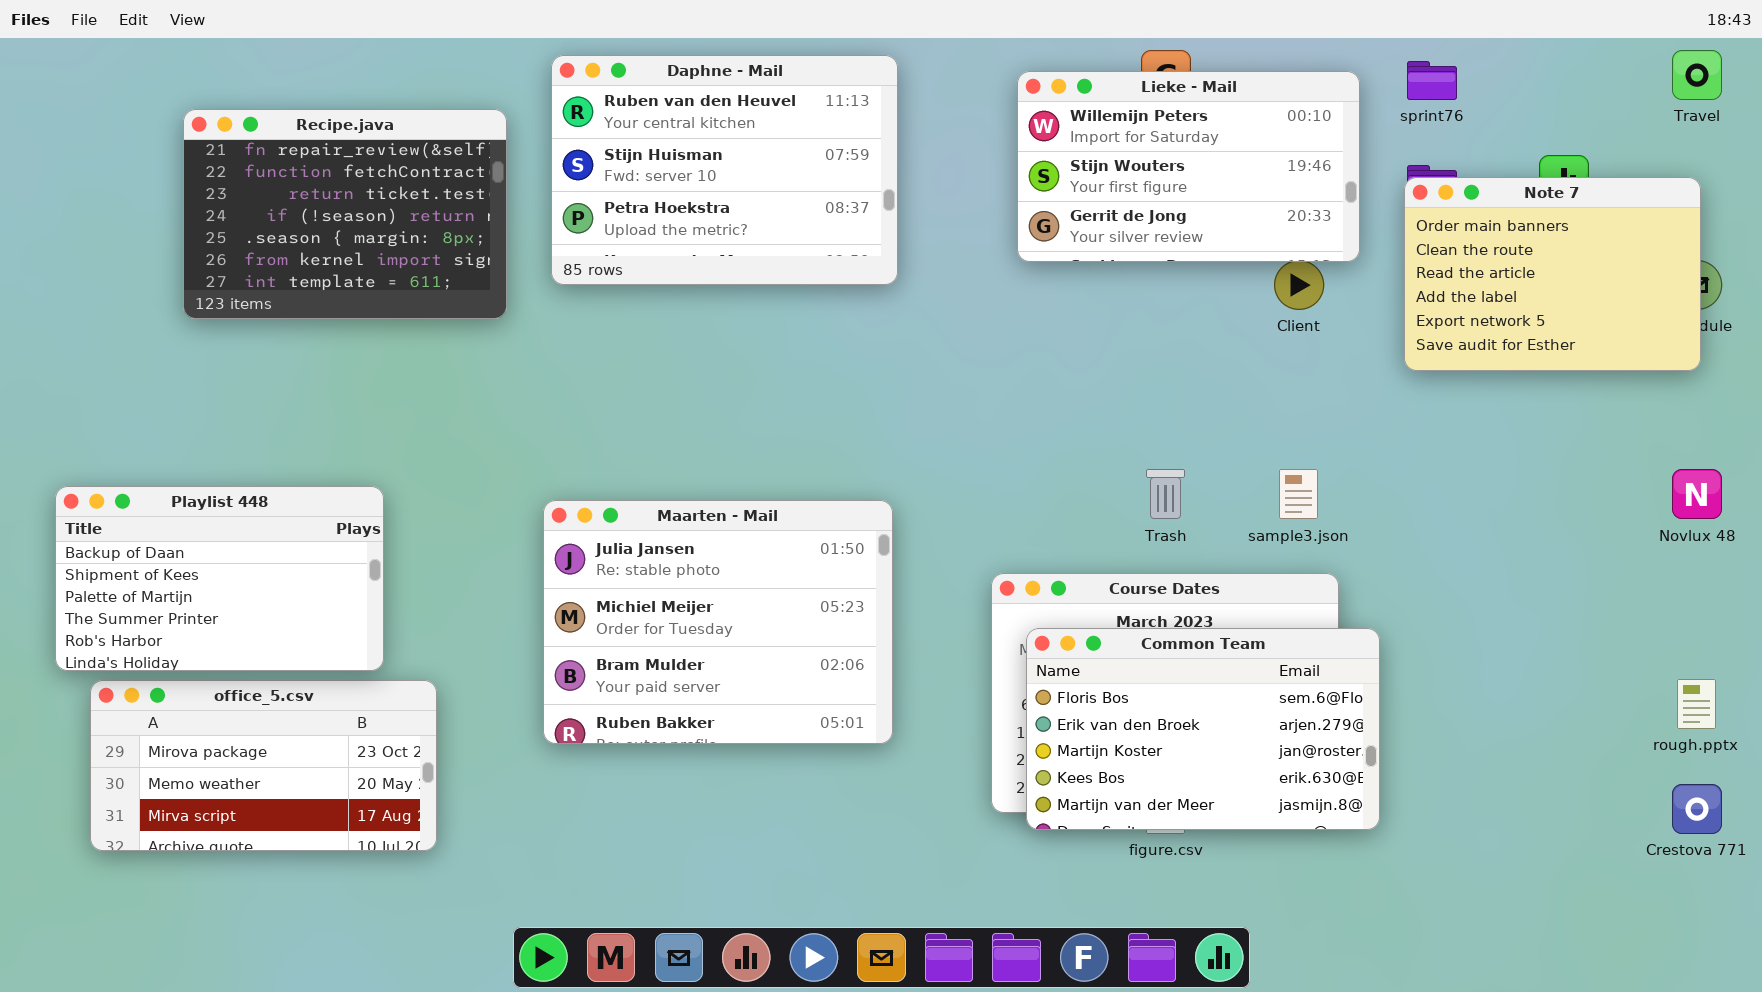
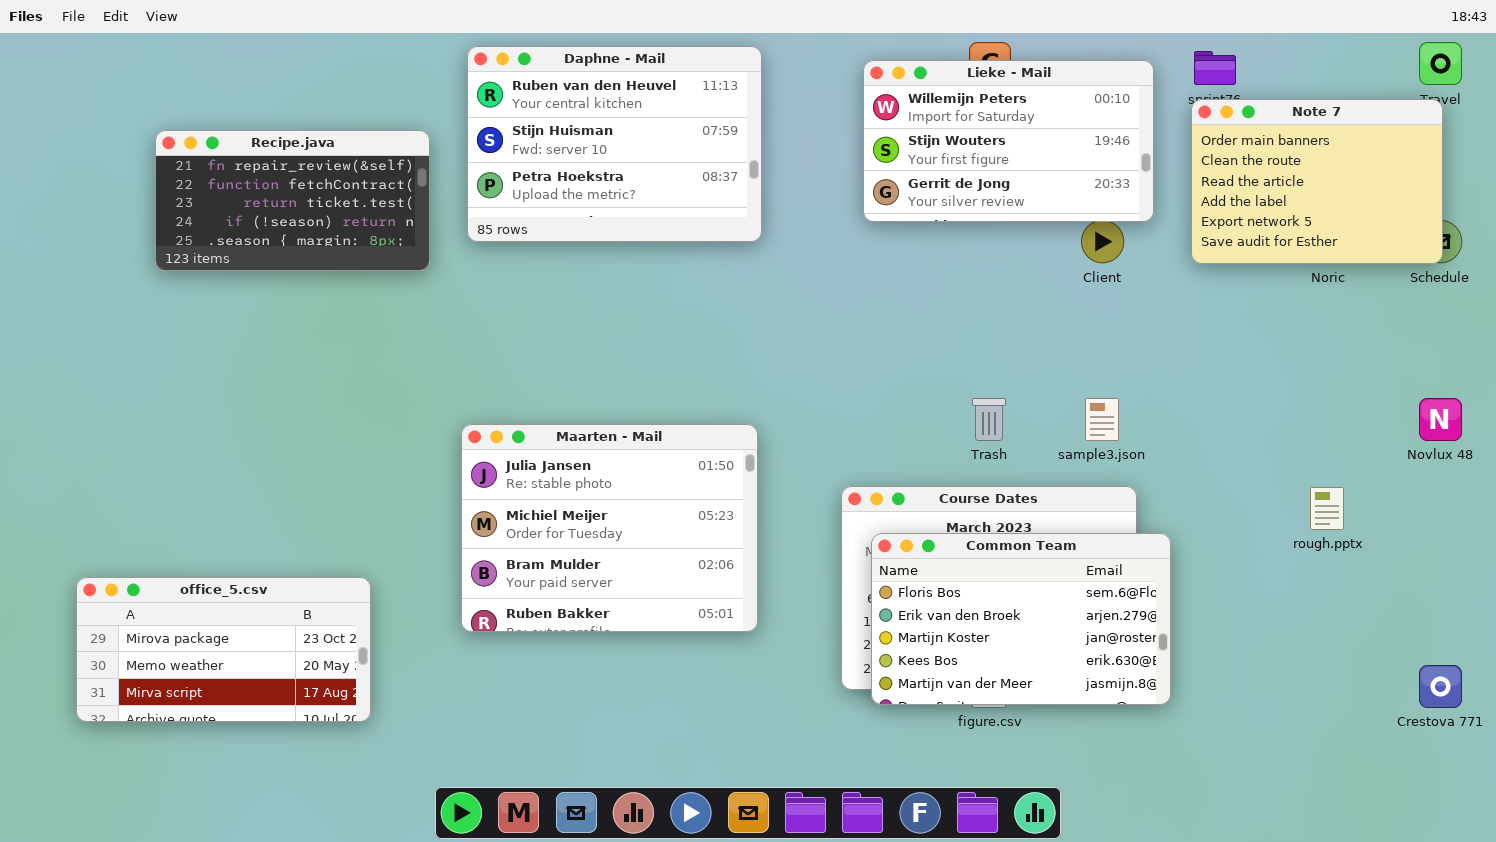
Recipe.java: [183,109,507,319] -> [155,130,430,271], resized
Note 7: [1404,177,1701,371] -> [1191,99,1443,264], moved
Playlist 448: [55,486,384,671] -> none, closed
rough.pptx: [1677,679,1716,729] -> [1310,487,1344,530], moved

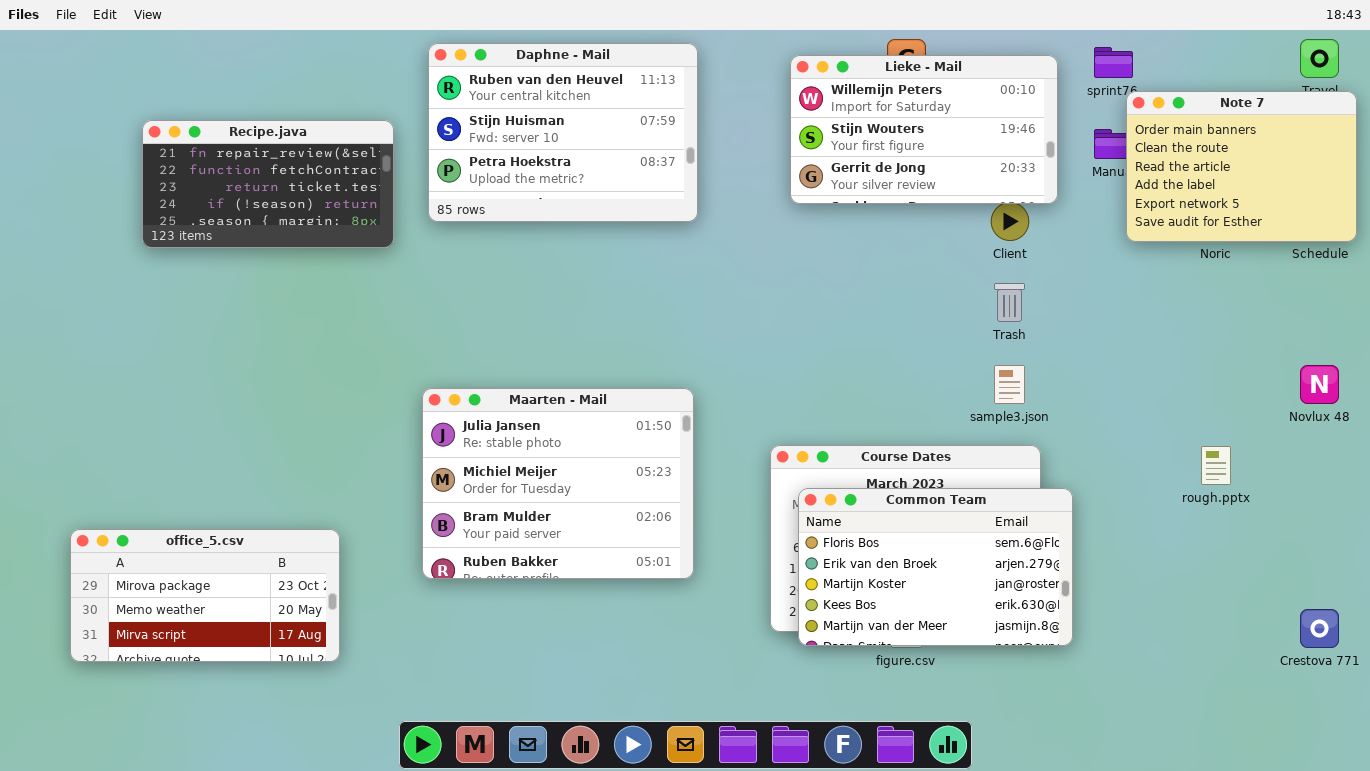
Note 7: [1191,99,1443,264] -> [1126,91,1357,242], moved
Trash: [972,398,1006,441] -> [994,283,1025,322], moved

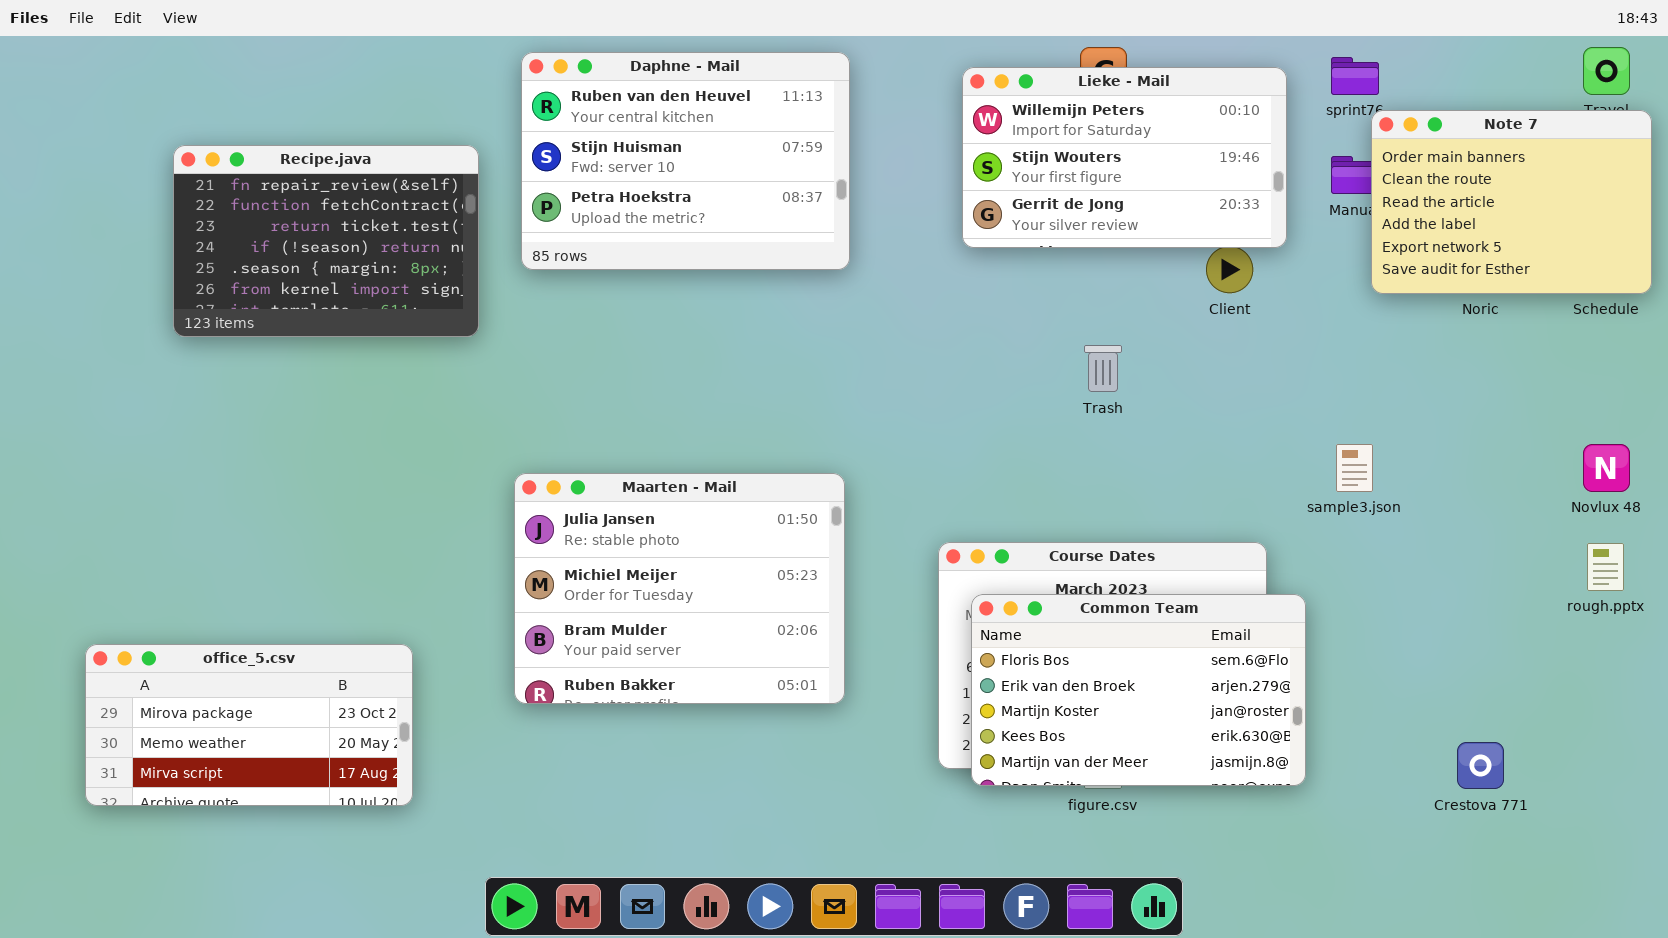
Recipe.java: [142,120,394,248] -> [173,145,479,337], resized
Trash: [994,283,1025,322] -> [1084,345,1122,392], moved
sample3.json: [994,365,1025,404] -> [1336,444,1373,492], moved
rough.pptx: [1201,446,1231,485] -> [1587,543,1624,591], moved
Crestova 771: [1300,609,1339,648] -> [1457,742,1504,789], moved

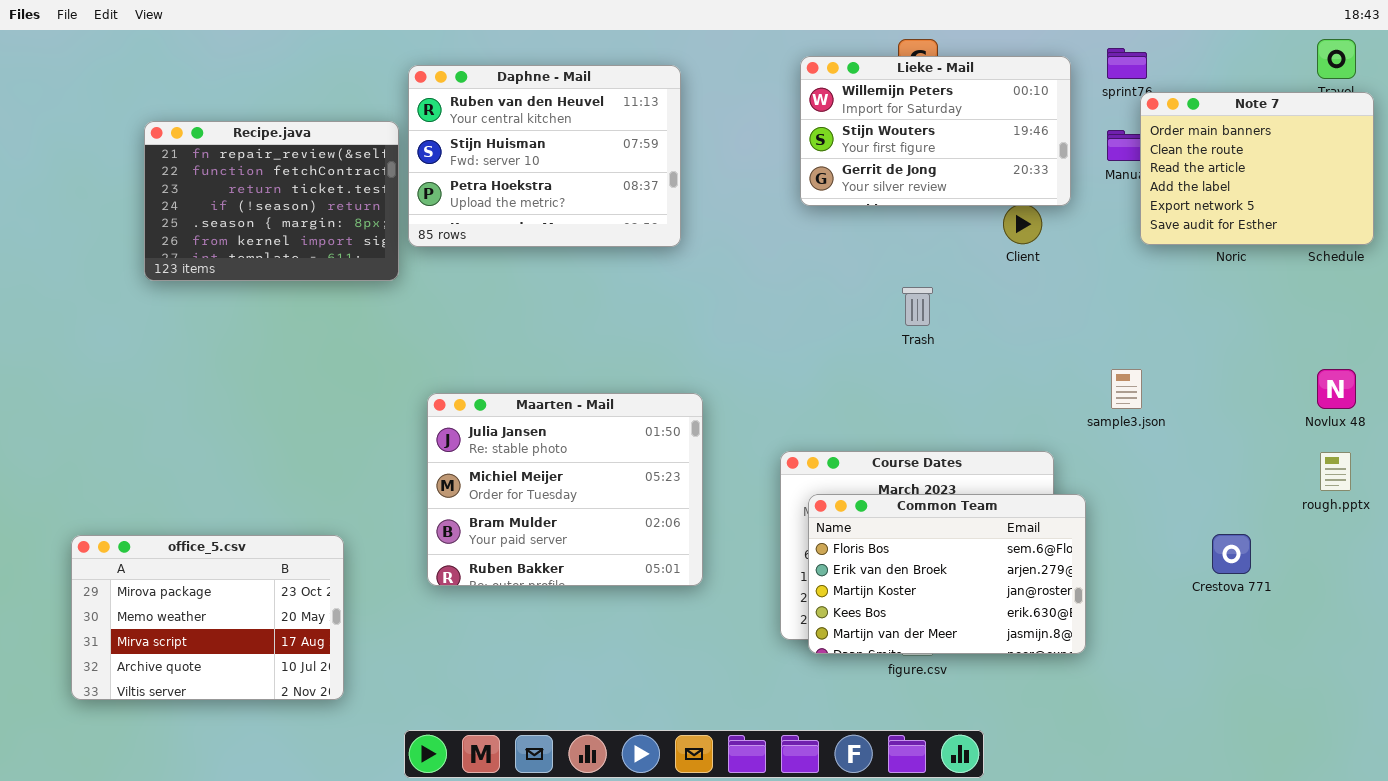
Daphne - Mail: [521,52,850,270] -> [408,65,681,247], moved
office_5.csv: [85,644,413,806] -> [71,535,344,700], resized
Crestova 771: [1457,742,1504,789] -> [1212,534,1251,574], moved

